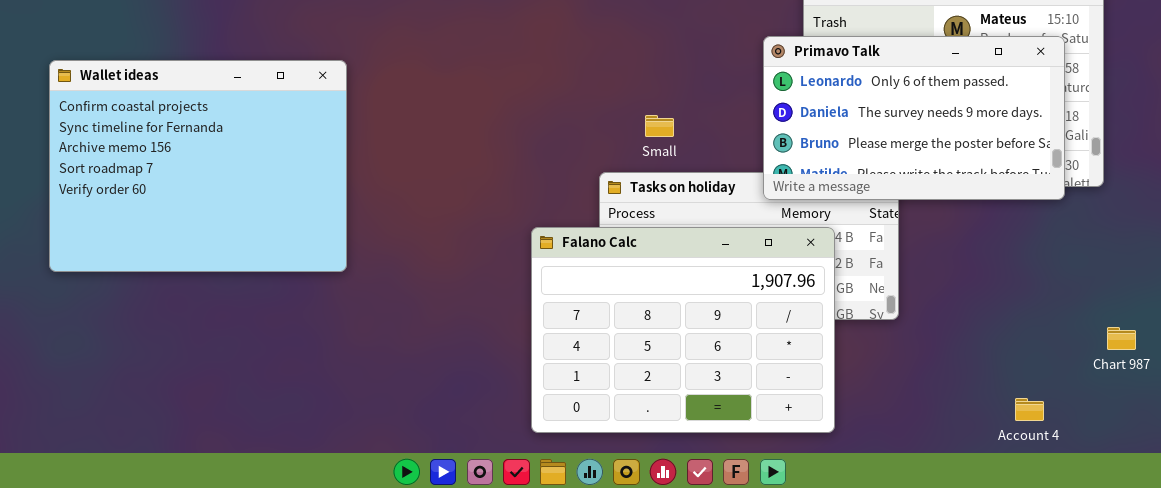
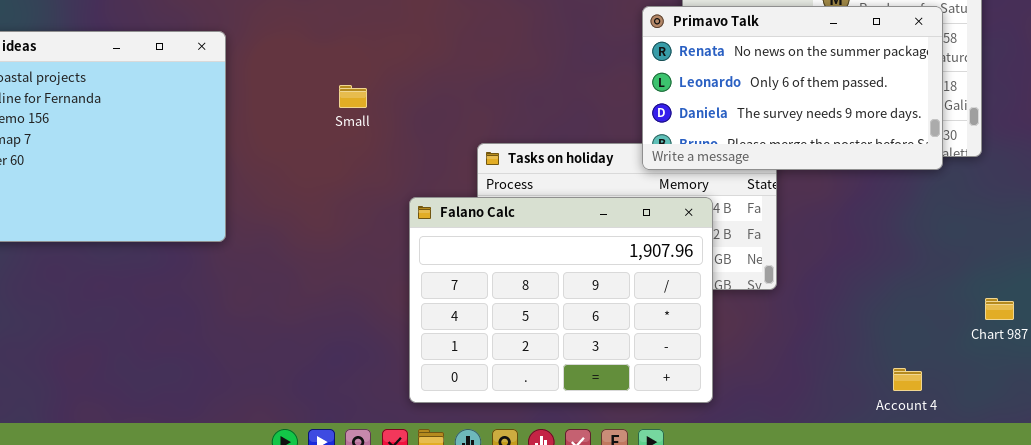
Primavo Talk: [763,36,1065,200] -> [642,6,943,170], scrolled up 1 row
Small: [645,115,674,137] -> [339,85,367,108], moved

